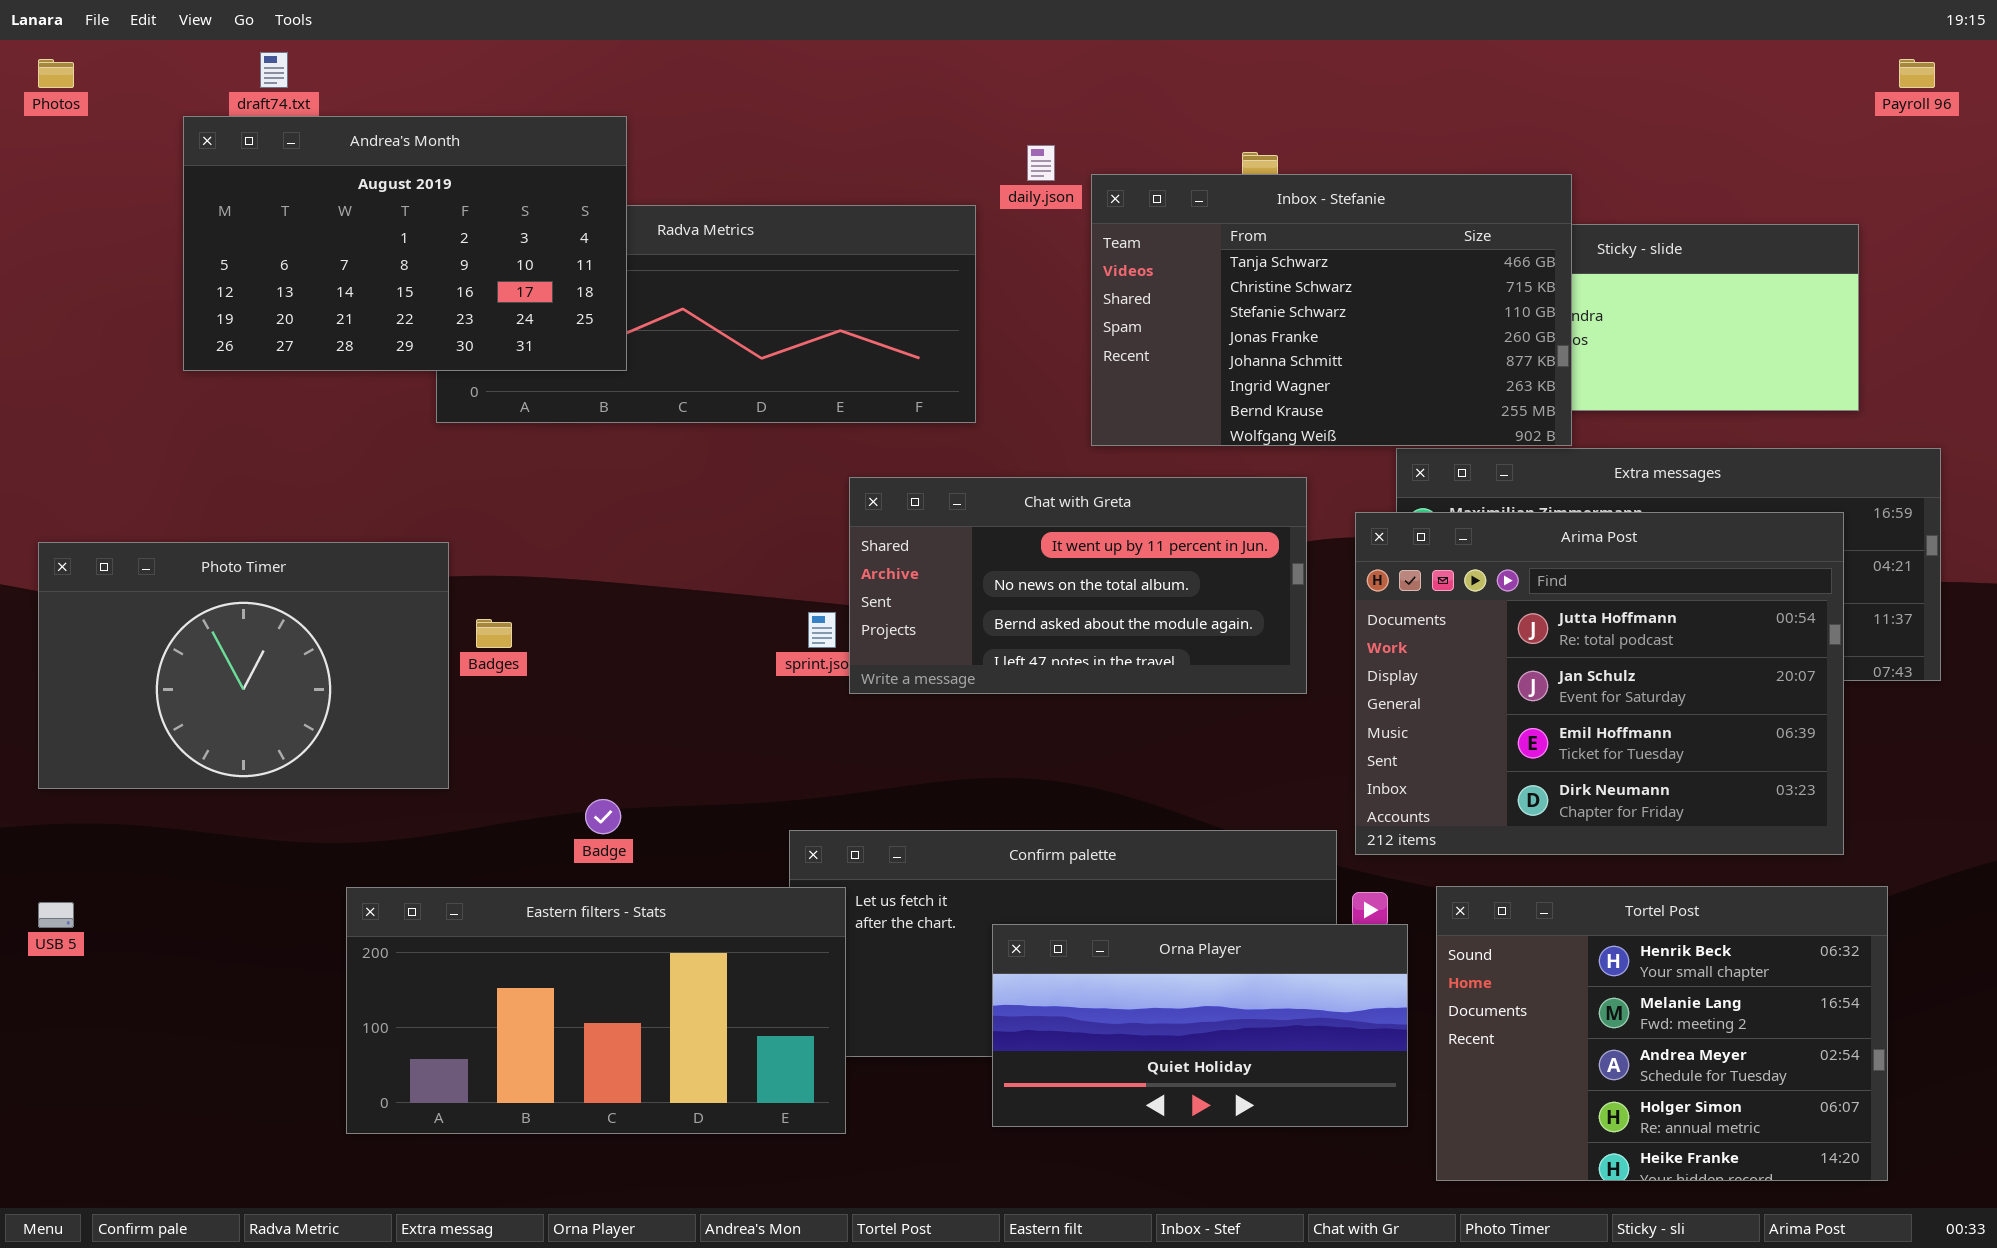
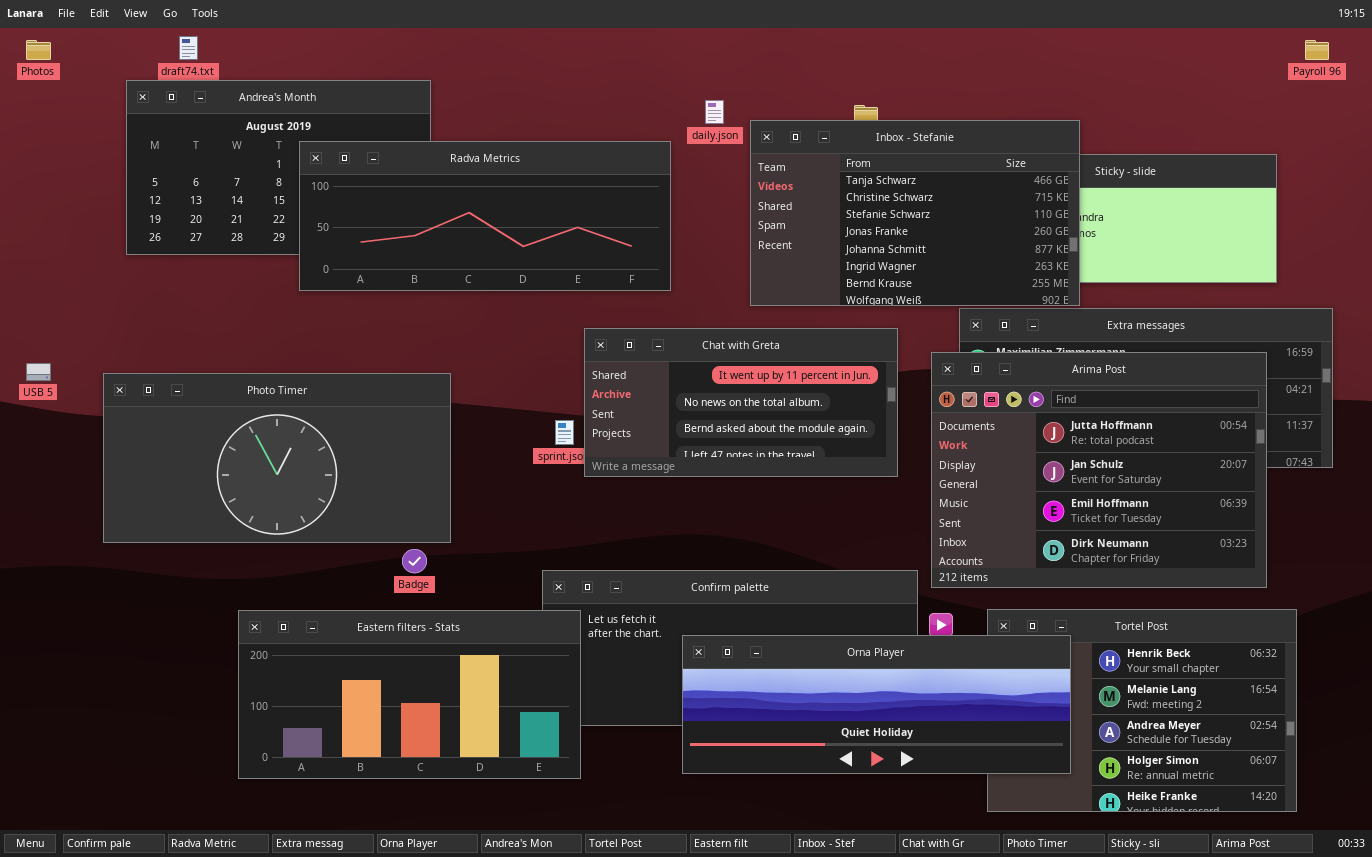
Radva Metrics: [436,205,976,423] -> [299,141,671,291], raised
Photo Timer: [38,542,449,789] -> [103,373,451,543], moved, resized
USB 5: [38,902,74,928] -> [26,363,51,381], moved
Orna Player: [992,924,1408,1127] -> [682,635,1071,774], resized

